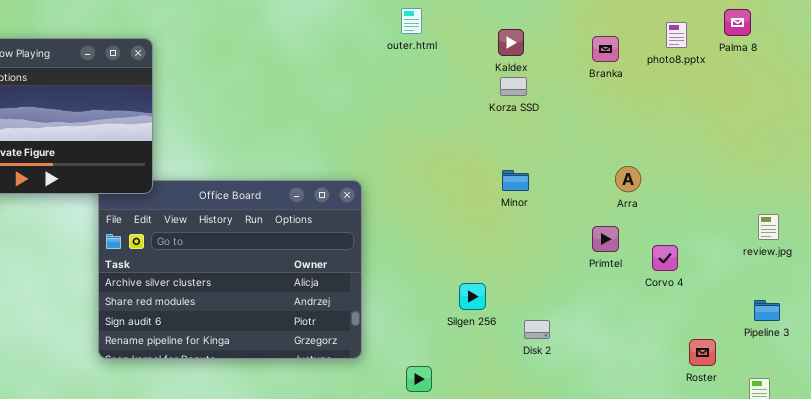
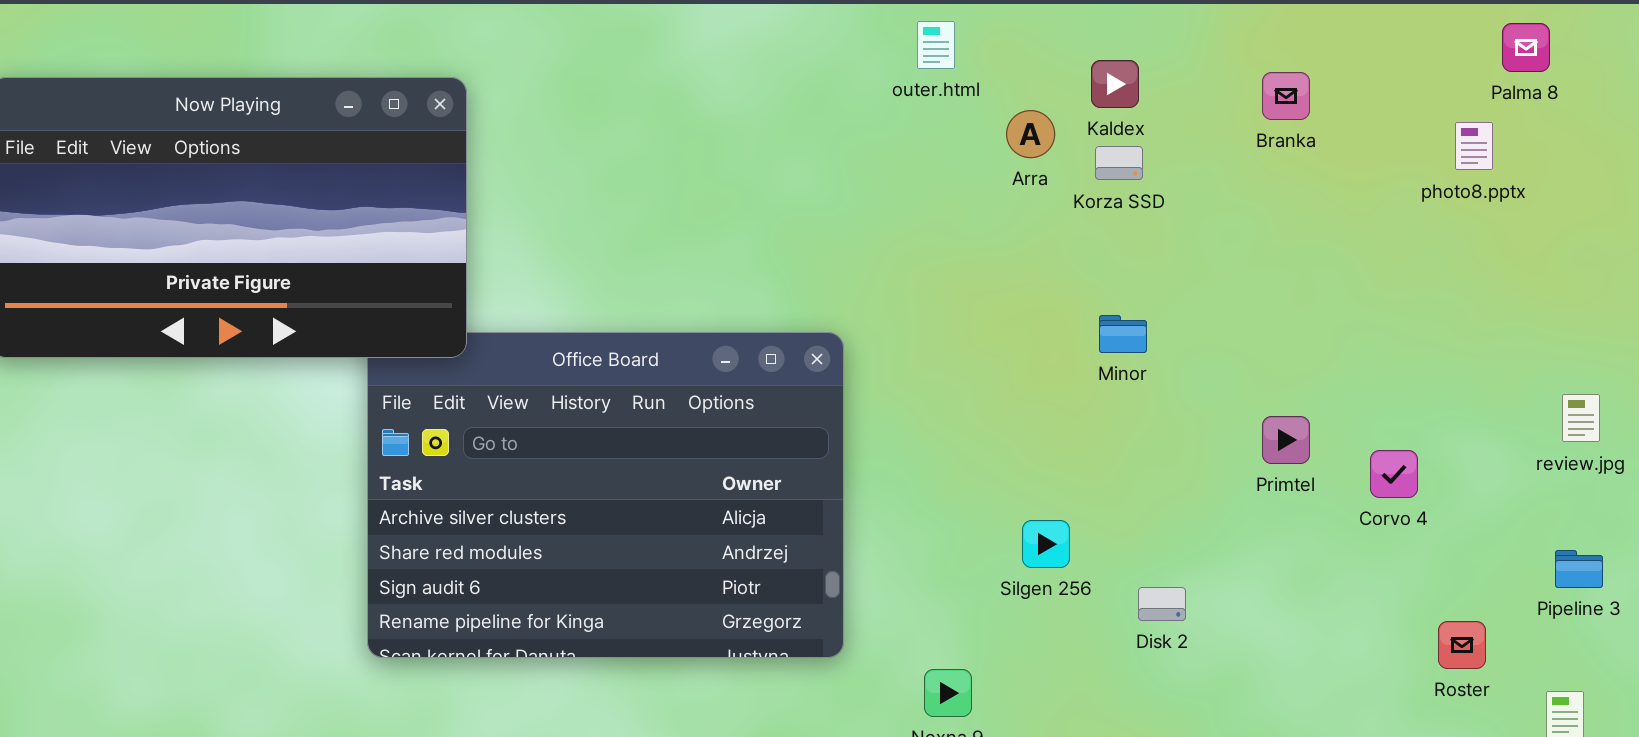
photo8.pptx: [666,22,687,48] -> [1455,122,1493,170], moved
Arra: [615,166,641,192] -> [1006,110,1055,158], moved

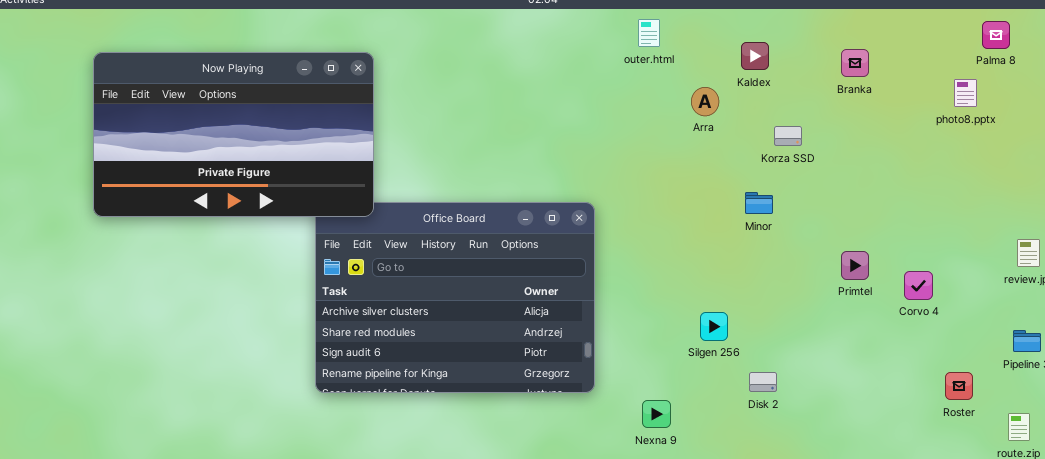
Arra: [1006,110,1055,158] -> [691,87,719,116], moved
Korza SSD: [1095,146,1143,180] -> [774,126,802,146], moved
Disk 2: [1138,587,1186,621] -> [749,372,777,392], moved

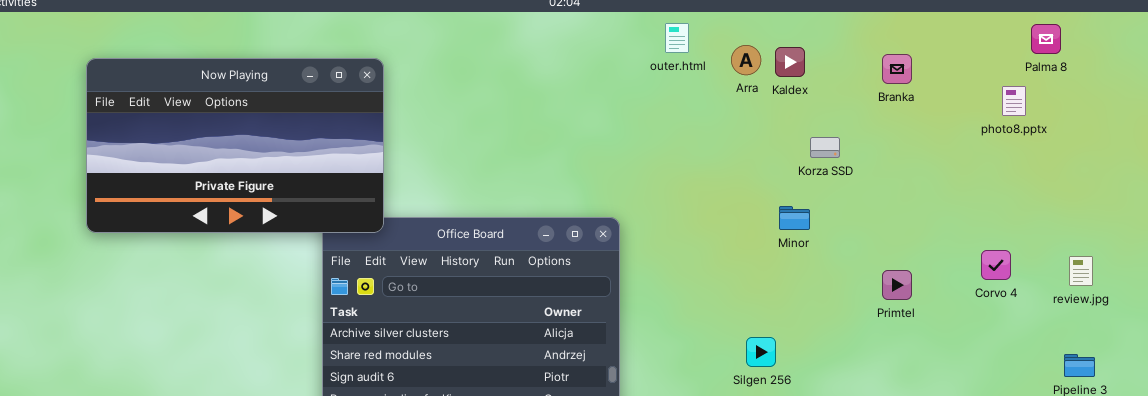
Arra: [691,87,719,116] -> [731,45,761,75], moved
Corvo 4: [904,271,933,300] -> [981,250,1011,280], moved
Silgen 256: [700,312,728,341] -> [746,337,776,367], moved

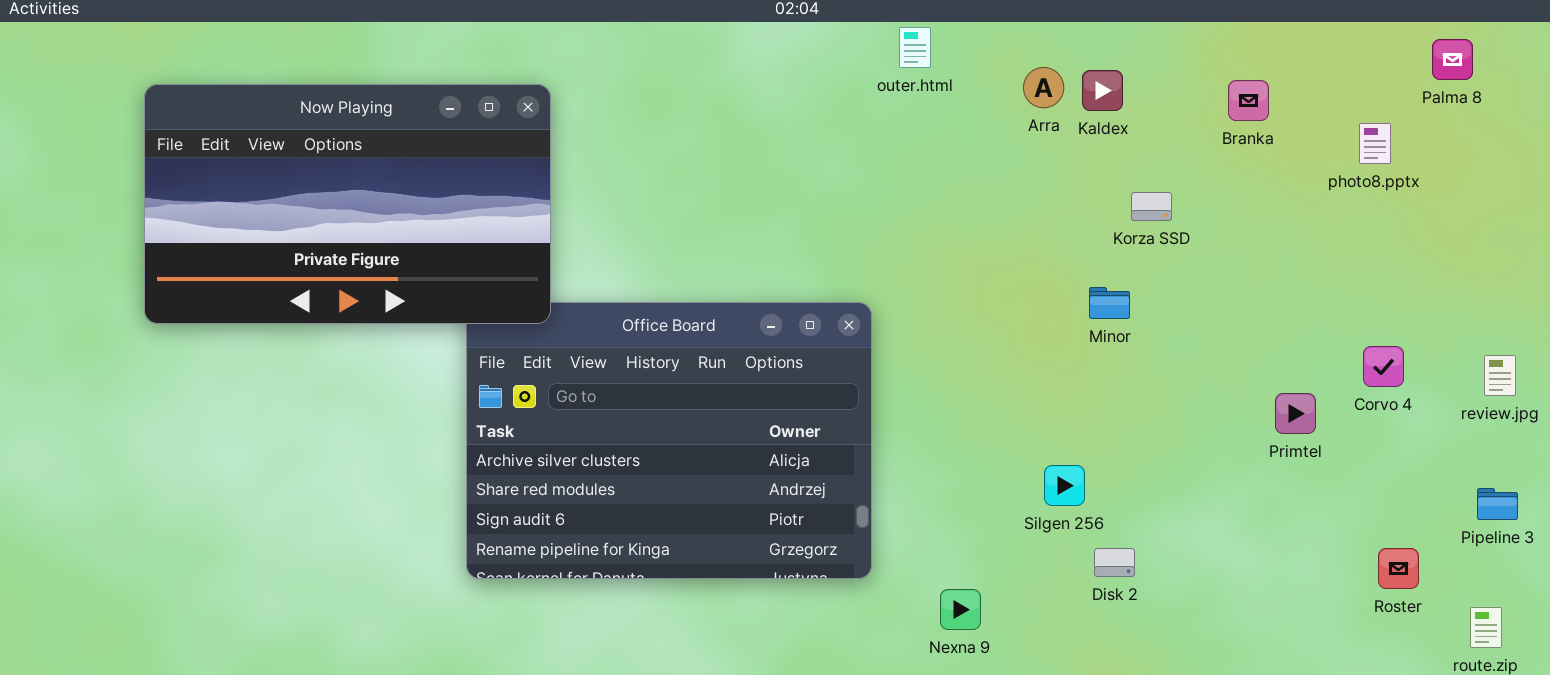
outer.html: [665,23,689,53] -> [899,27,931,68], moved
photo8.pptx: [1002,86,1026,116] -> [1359,123,1391,164], moved
Primtel: [882,270,912,300] -> [1275,393,1316,434], moved

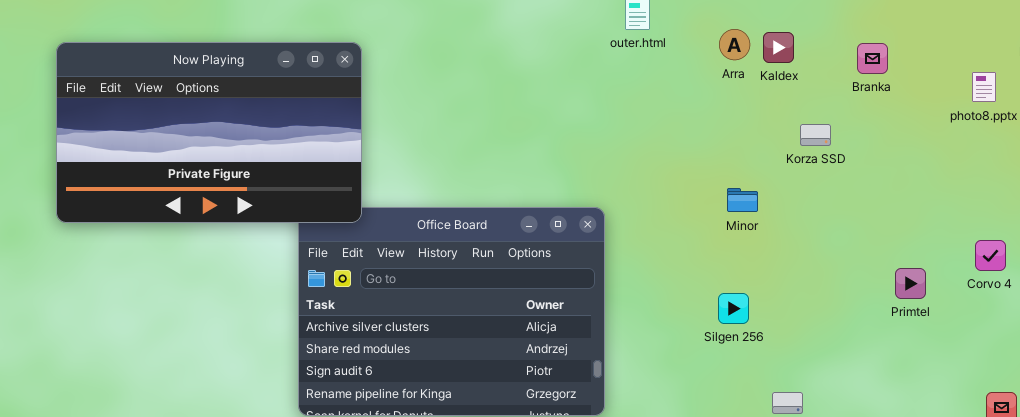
Branka: [1228,80,1269,121] -> [857,43,888,74], moved
Minor: [1089,287,1130,319] -> [727,188,758,212], moved
Primtel: [1275,393,1316,434] -> [895,268,926,299], moved
Silgen 256: [1044,465,1085,506] -> [718,293,749,324], moved

